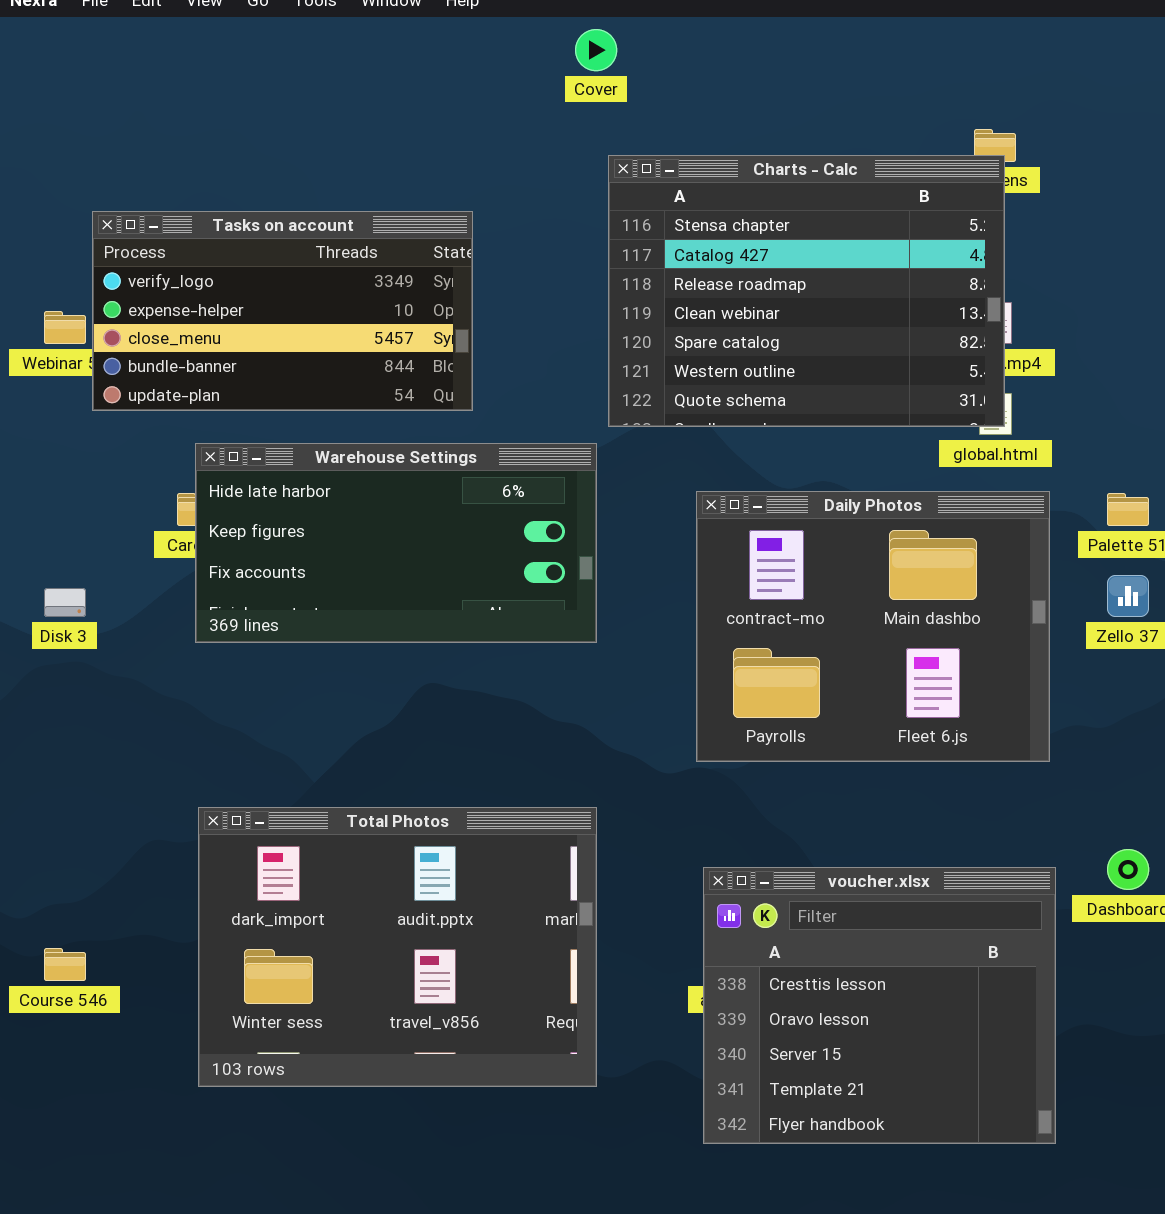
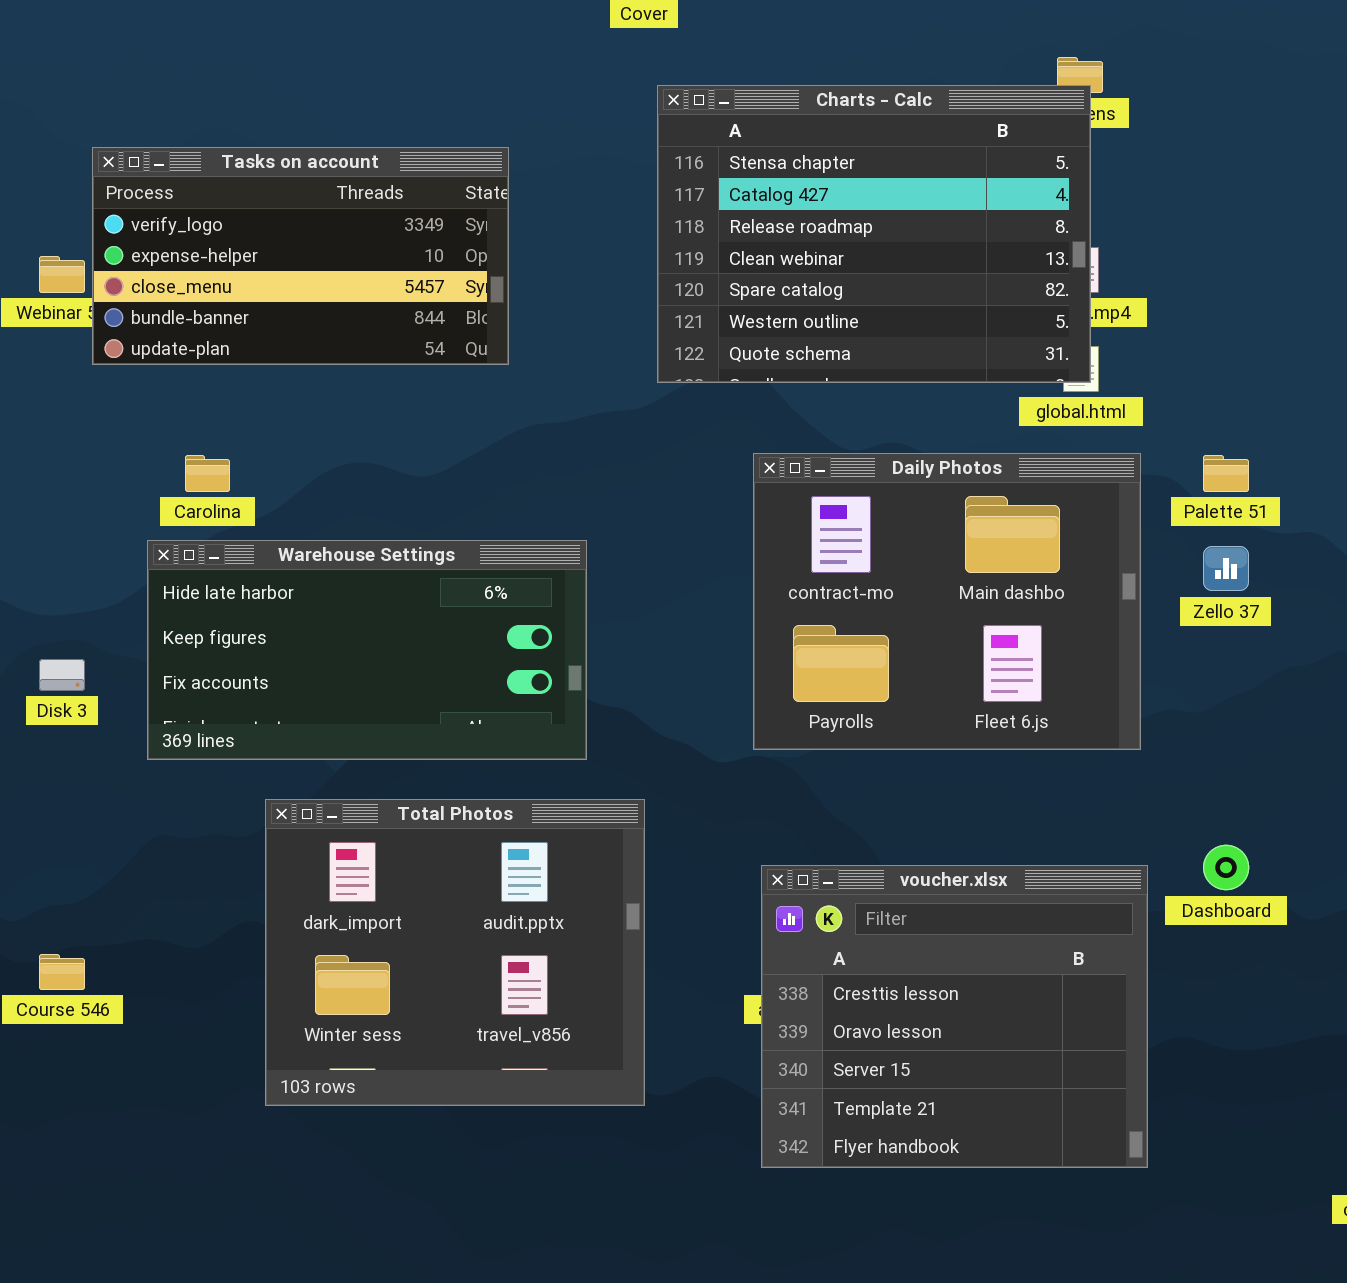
Warehouse Settings: [195,443,597,643] -> [147,540,587,760], moved
Disk 3: [44,588,86,617] -> [39,659,85,691], moved
Total Photos: [198,807,597,1087] -> [265,799,645,1106], resized

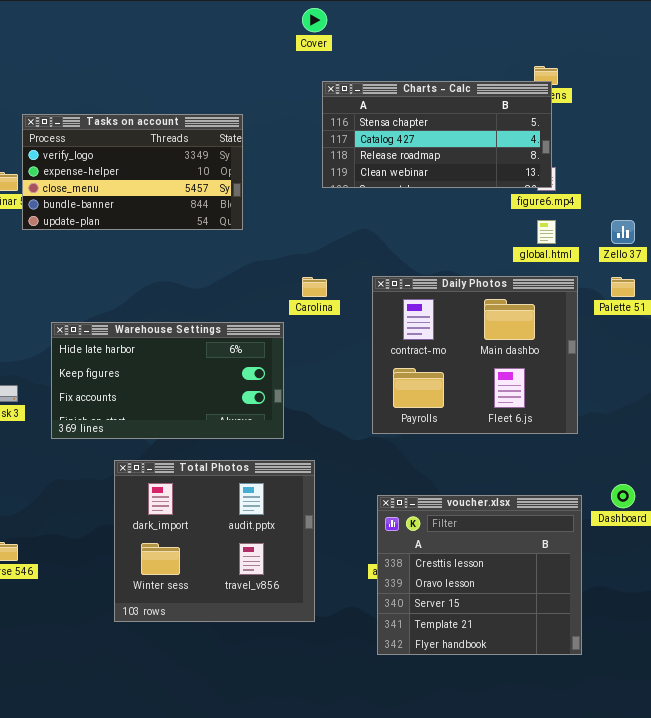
Charts - Calc: [657,85,1091,383] -> [322,81,552,188], resized
Carolina: [185,455,230,492] -> [302,277,327,297], moved
Zello 37: [1203,546,1249,591] -> [611,220,635,244], moved

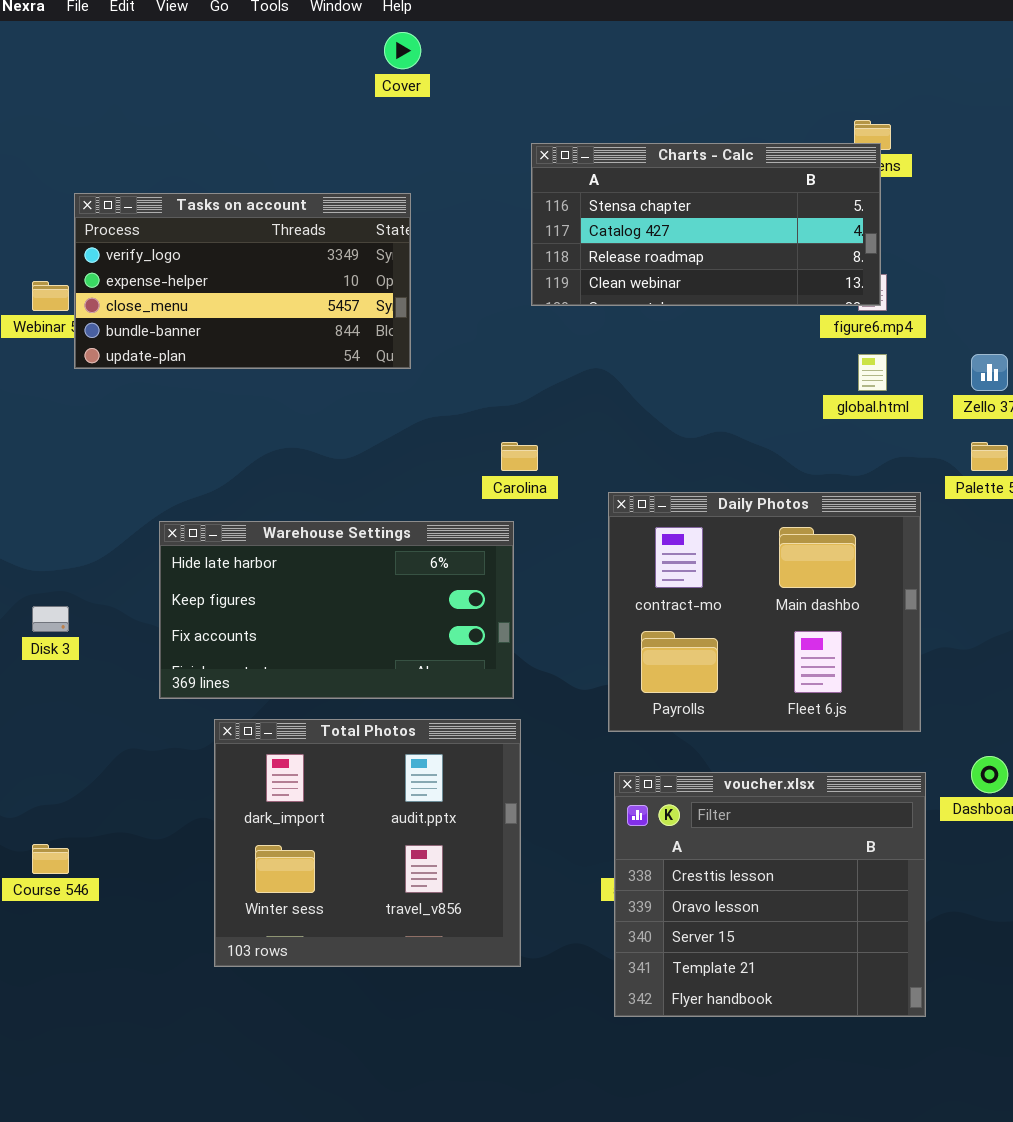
Cover: [302,8,327,32] -> [384,32,421,69], moved
Daily Photos: [372,276,578,434] -> [608,492,921,732], moved
Warehouse Settings: [51,322,284,439] -> [159,521,514,699], moved

